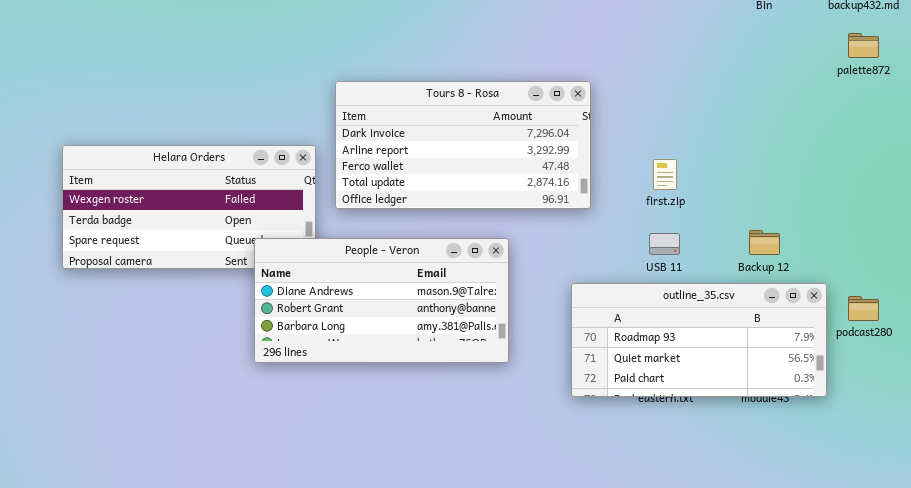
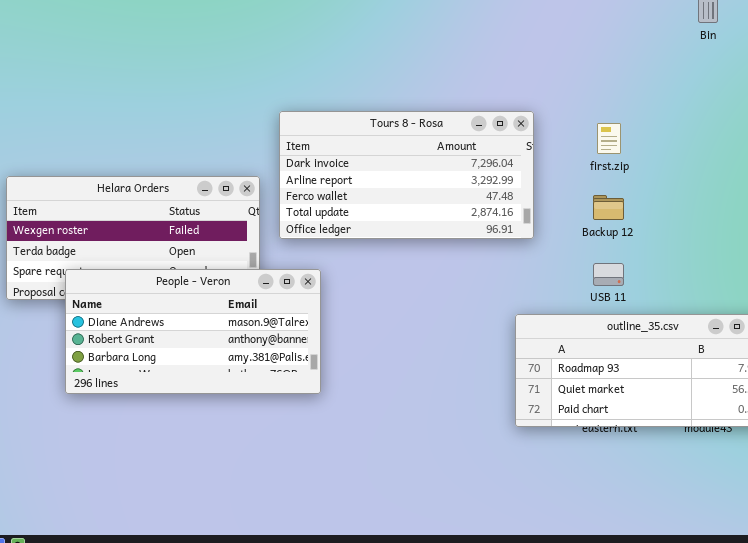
first.zip: [653,159,677,190] -> [597,123,621,154], moved
Backup 12: [749,230,780,255] -> [593,195,624,220], moved
People - Veron: [254,238,509,363] -> [65,269,321,394], moved

